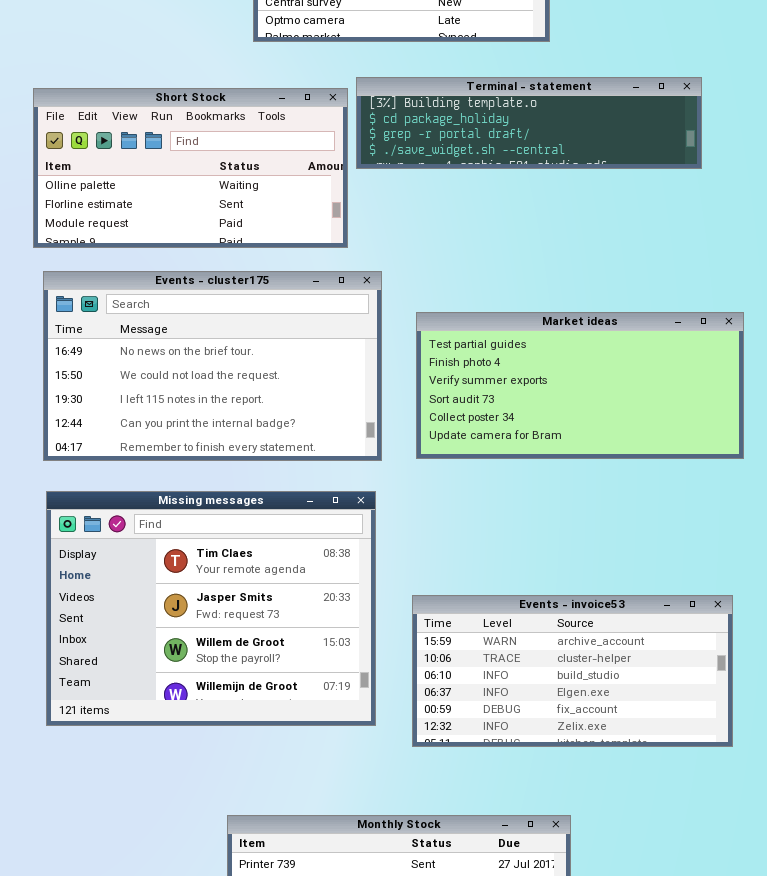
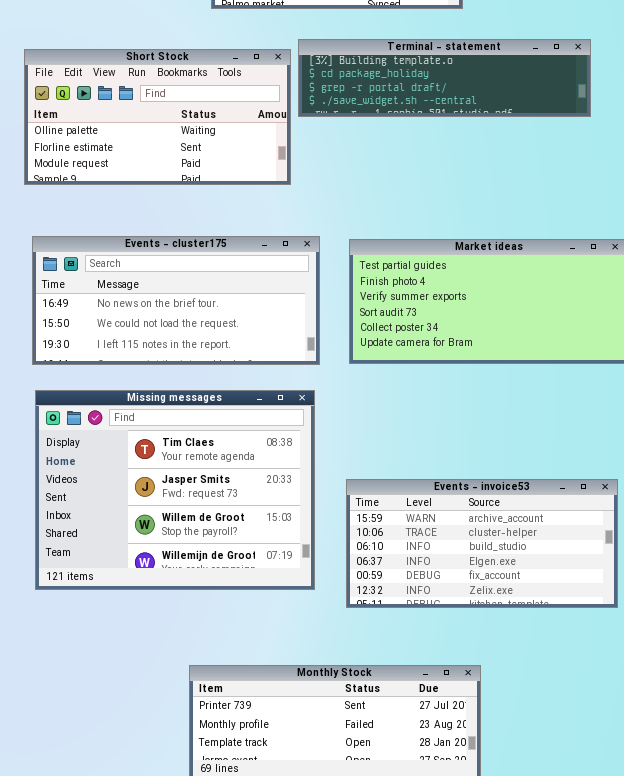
Events - cluster175: [43,271,382,461] -> [32,236,320,365], resized

